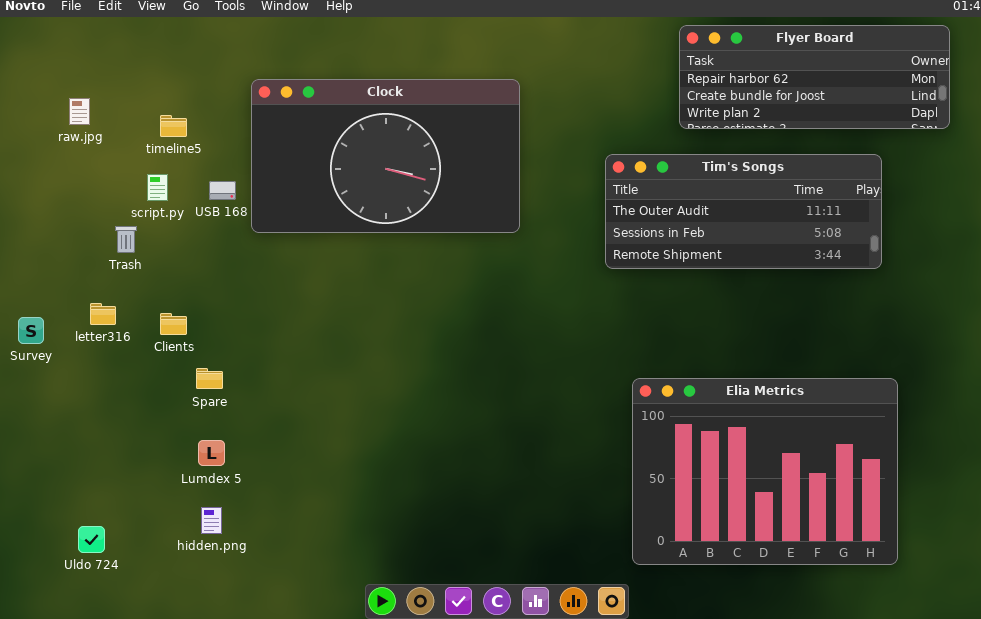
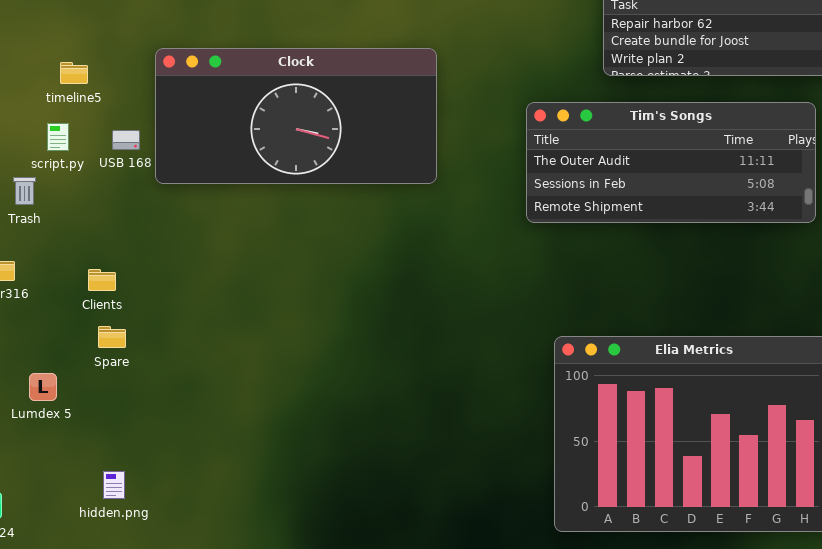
Clock: [251,79,520,233] -> [155,48,437,184], resized
Clients: [160,313,187,335] -> [88,269,116,291], moved
Lumdex 5: [198,440,225,466] -> [29,373,57,401], moved

